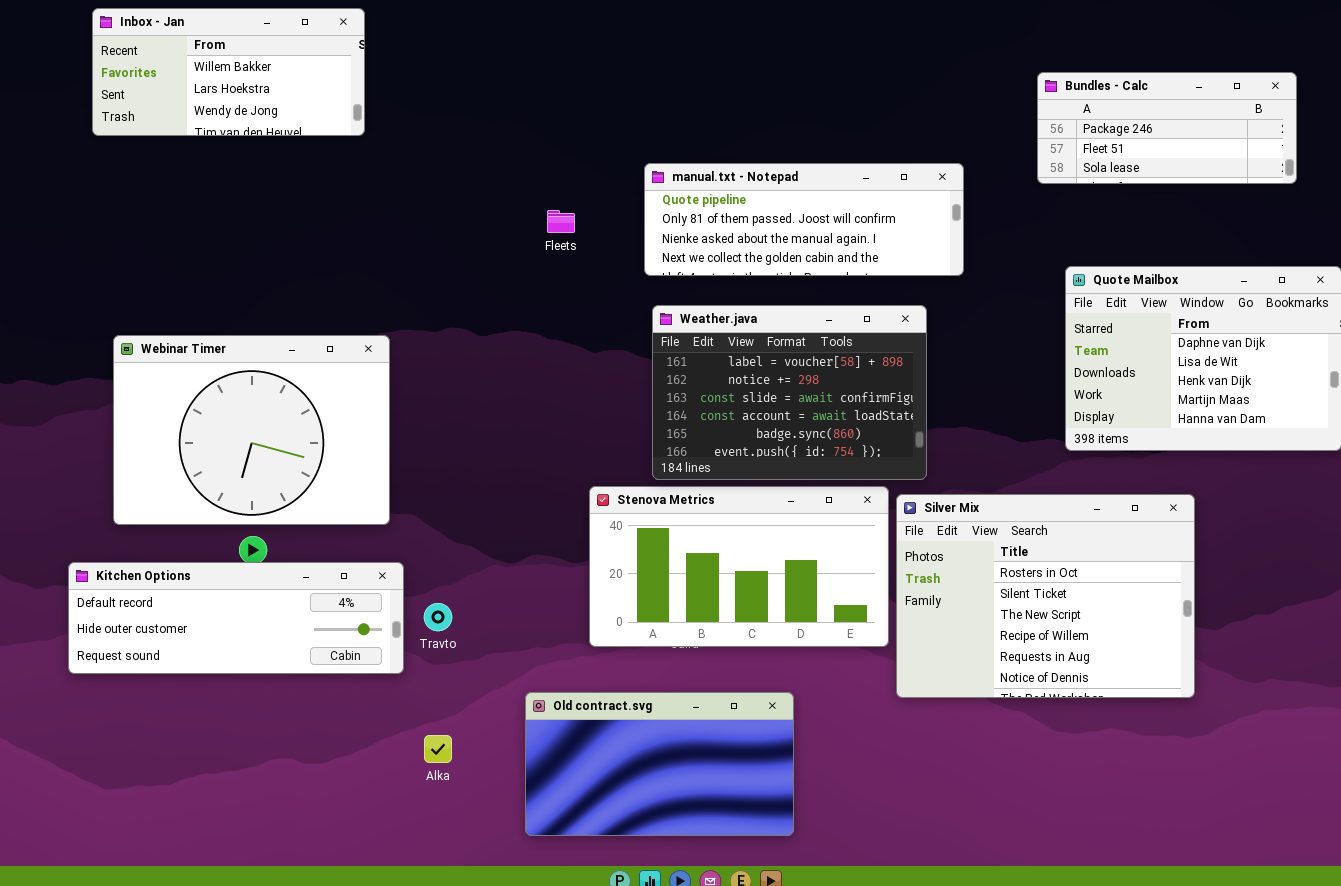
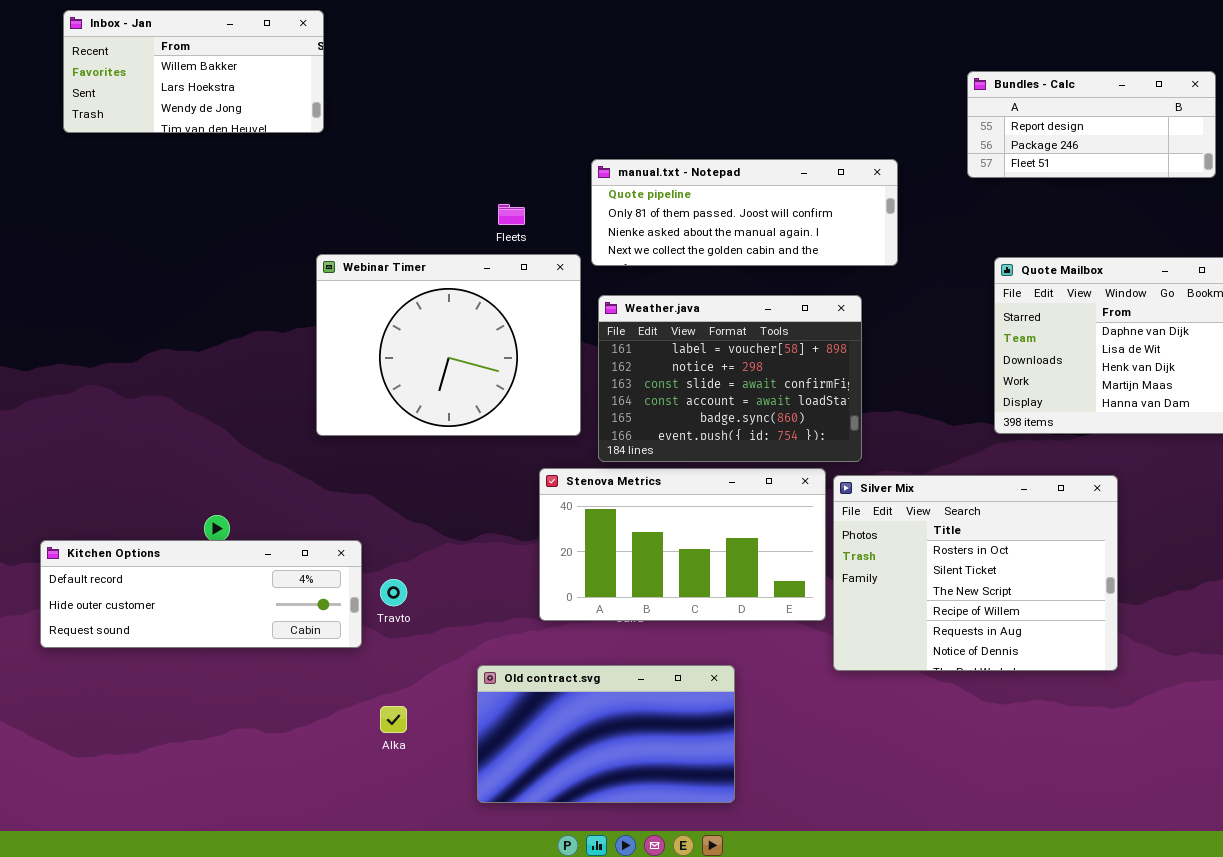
Bundles - Calc: [1037,72,1297,184] -> [967,71,1216,178], scrolled up 1 row
Webinar Timer: [113,335,390,525] -> [316,254,581,436], moved

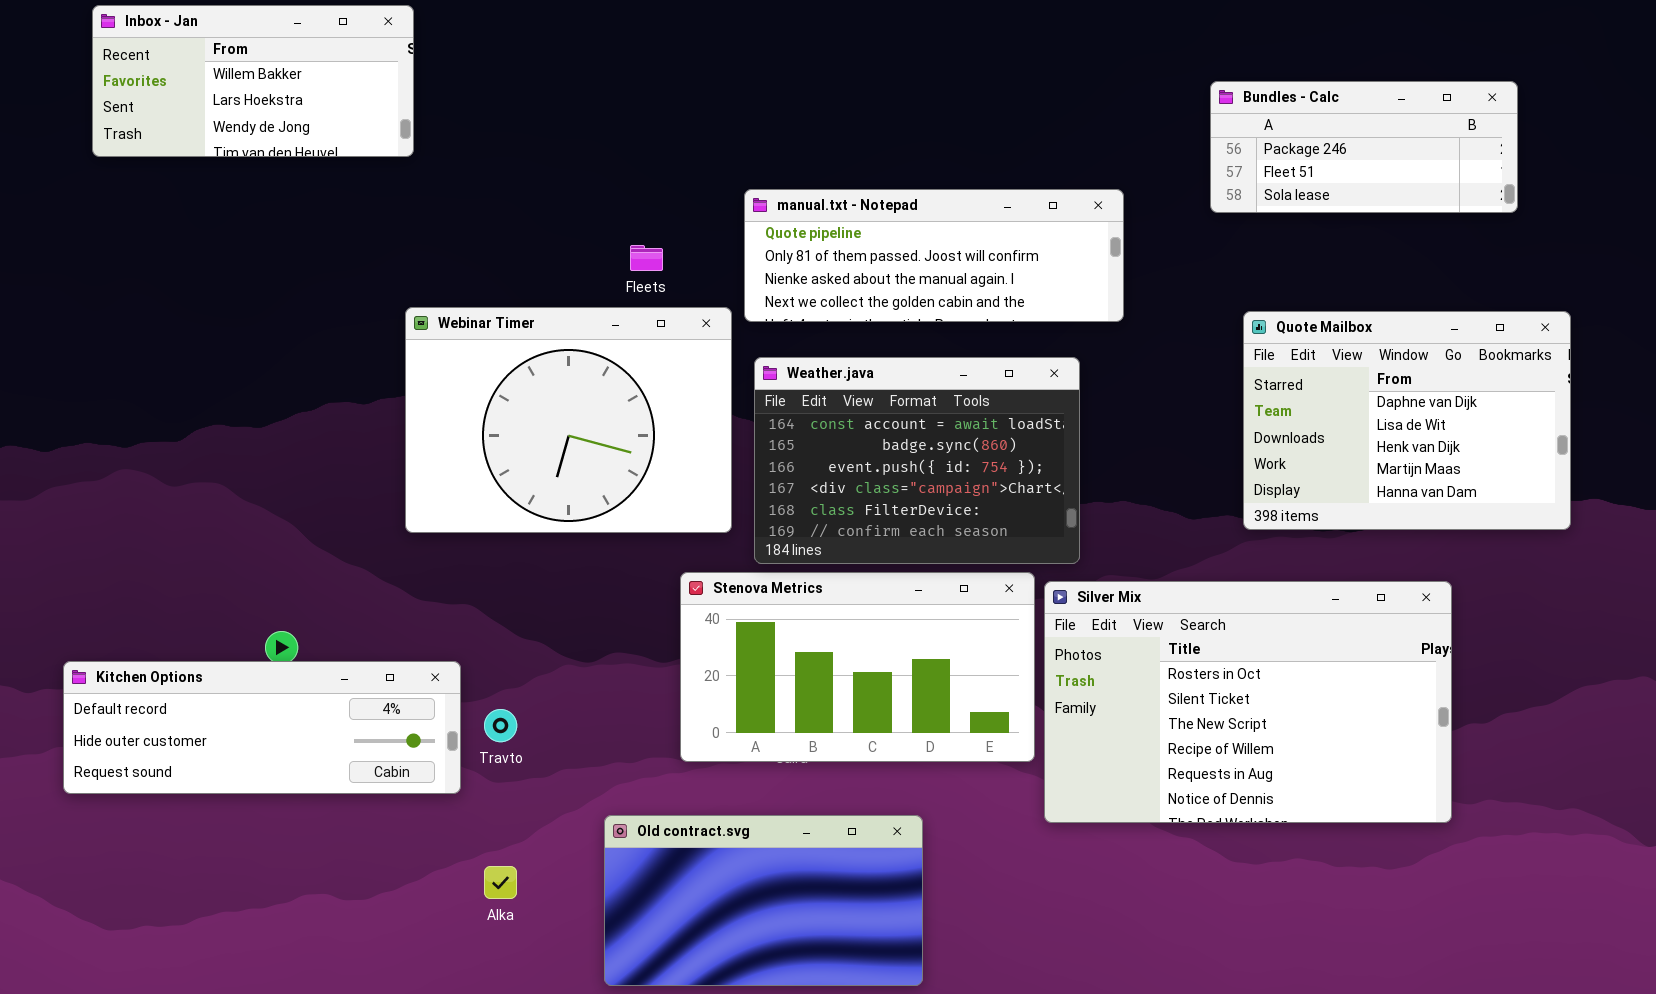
Bundles - Calc: [967,71,1216,178] -> [1210,81,1518,213], scrolled down 1 row
Weather.java: [598,295,862,462] -> [754,357,1080,564], scrolled down 3 rows
Silver Mix: [833,475,1118,671] -> [1044,581,1452,823], resized

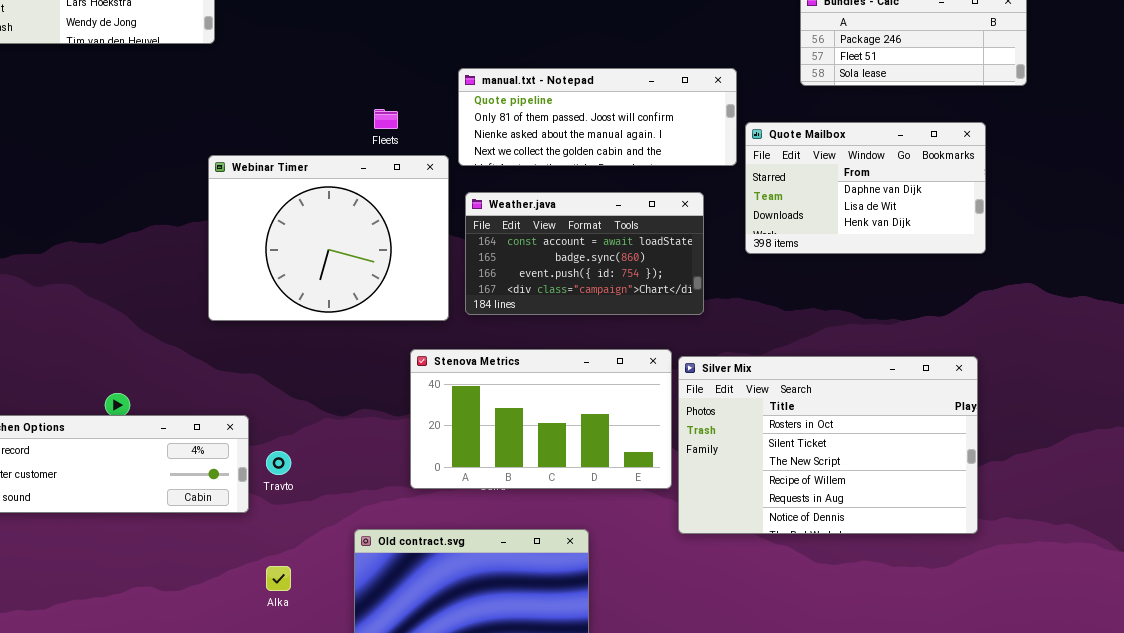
Quote Mailbox: [1243,311,1571,530] -> [745,122,986,254], moved, resized
Weather.java: [754,357,1080,564] -> [465,192,704,315], resized

